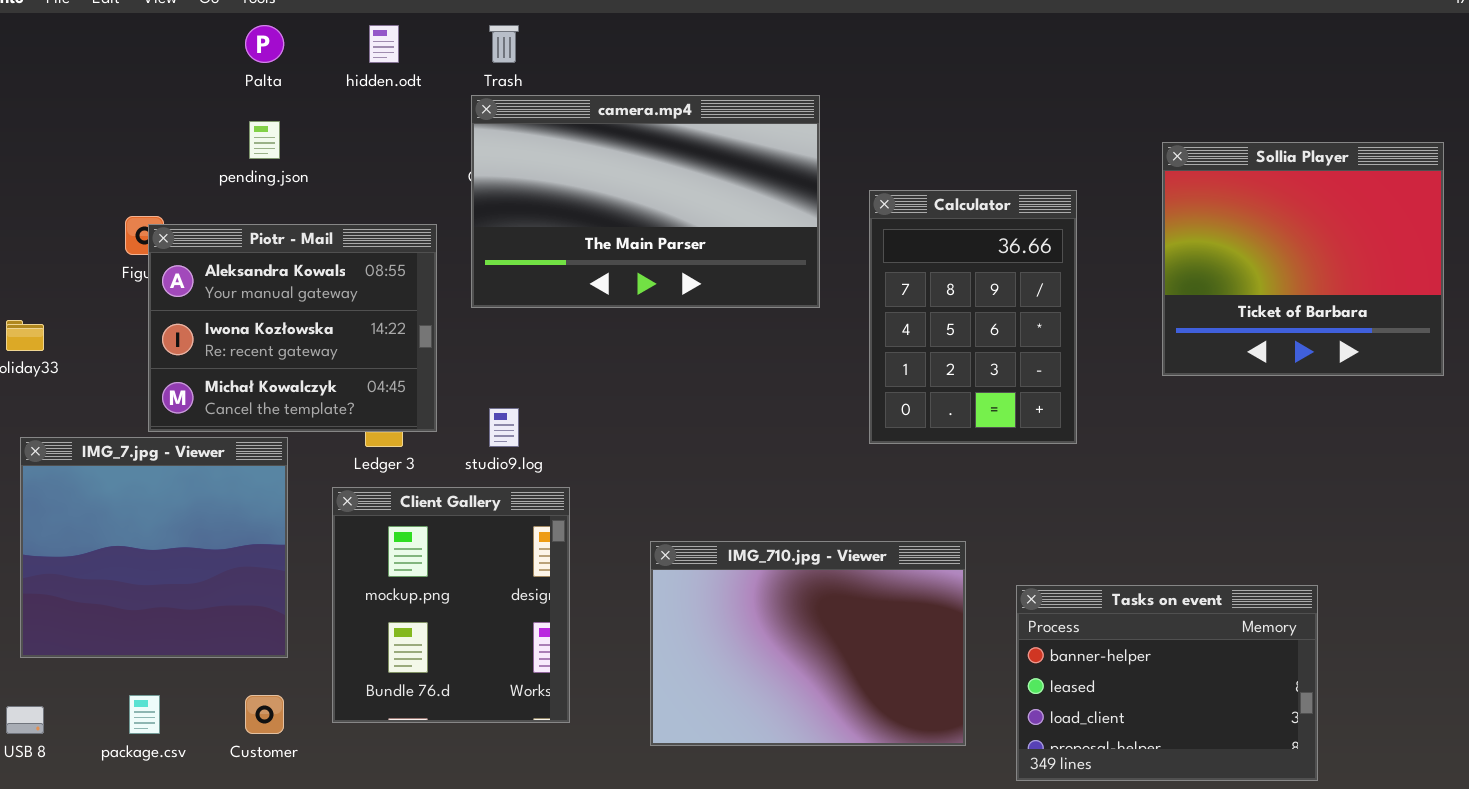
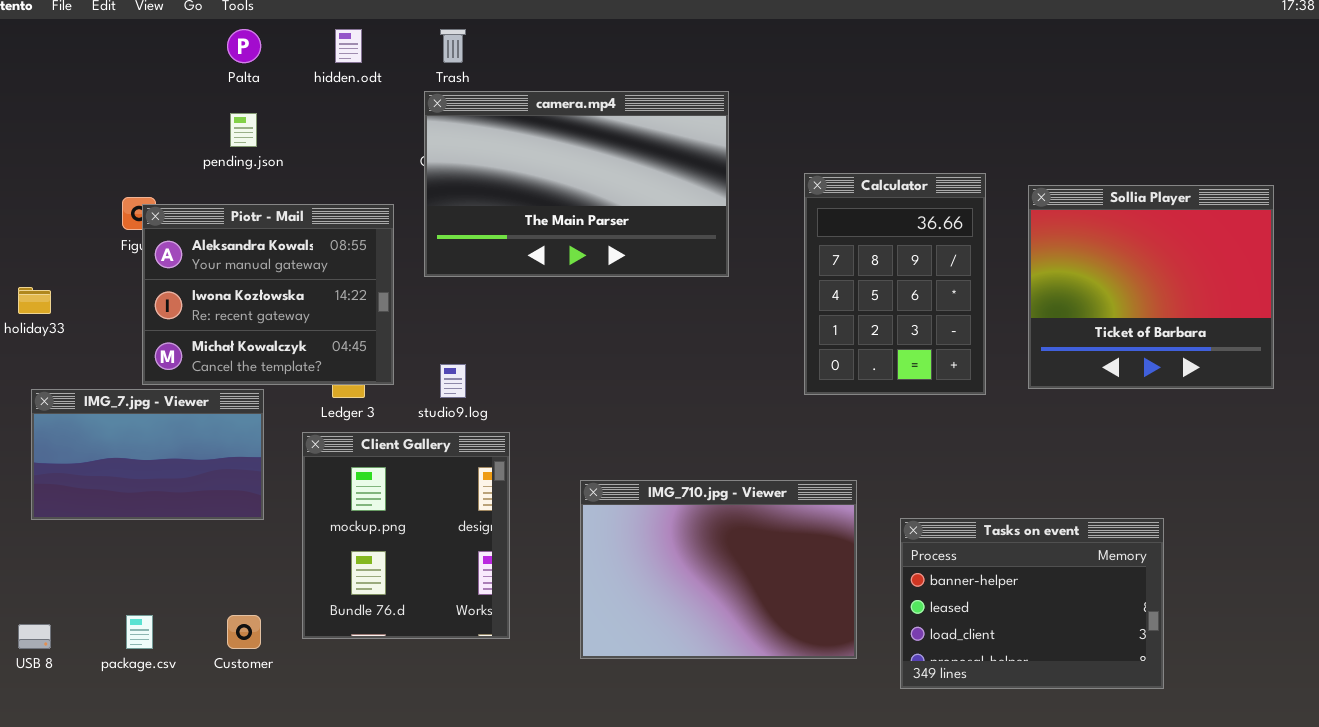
Sollia Player: [1162,142,1444,376] -> [1028,185,1274,389], moved
Calculator: [869,190,1077,444] -> [804,173,986,395], moved
IMG_7.jpg - Viewer: [20,437,288,658] -> [31,389,264,520], resized

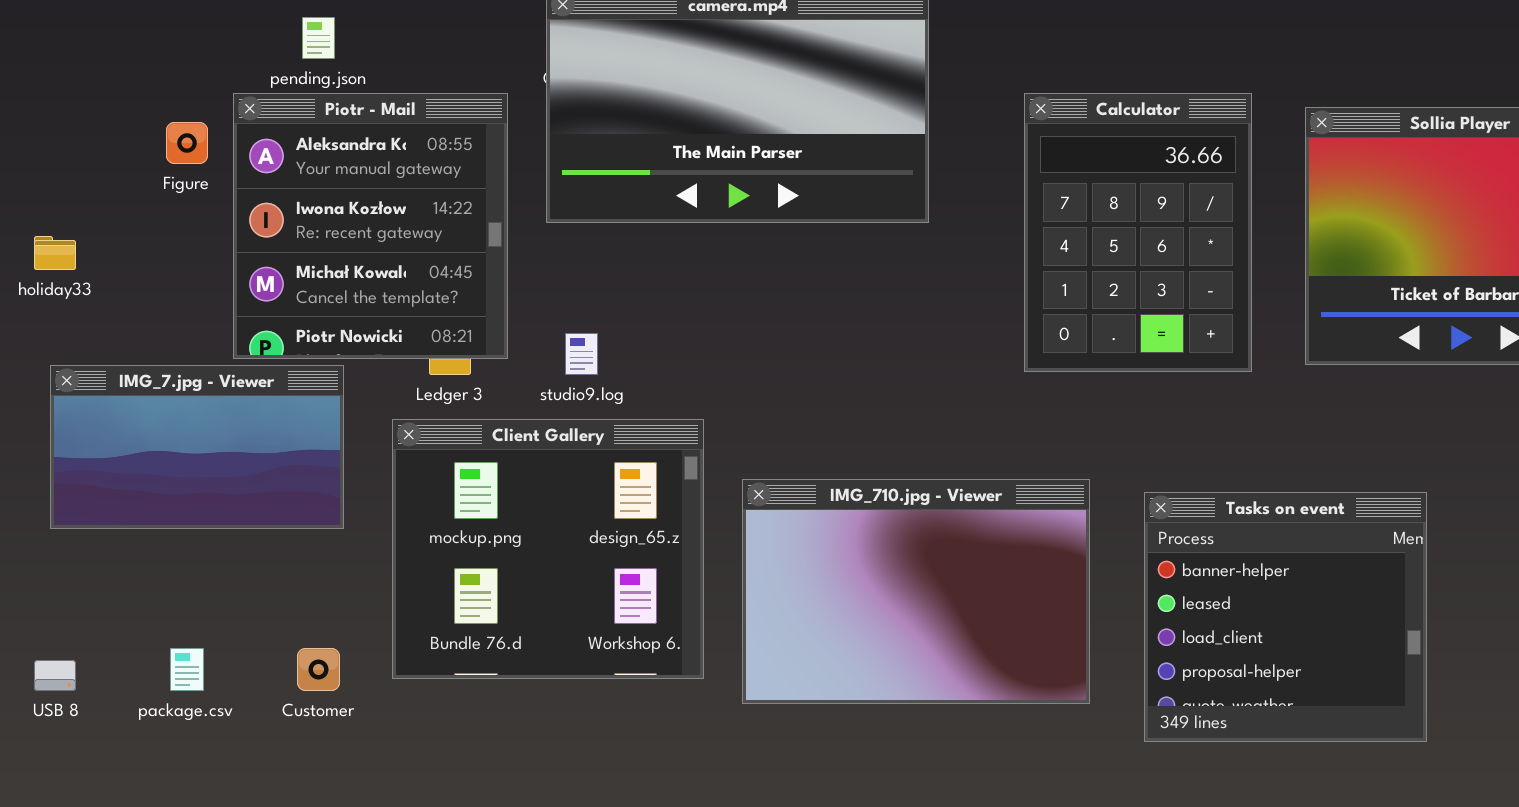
Piotr - Mail: [142,204,394,385] -> [233,93,508,359], resized
Client Gallery: [302,432,510,639] -> [392,419,704,679], resized
Tasks on event: [900,518,1164,689] -> [1144,492,1427,742], resized

